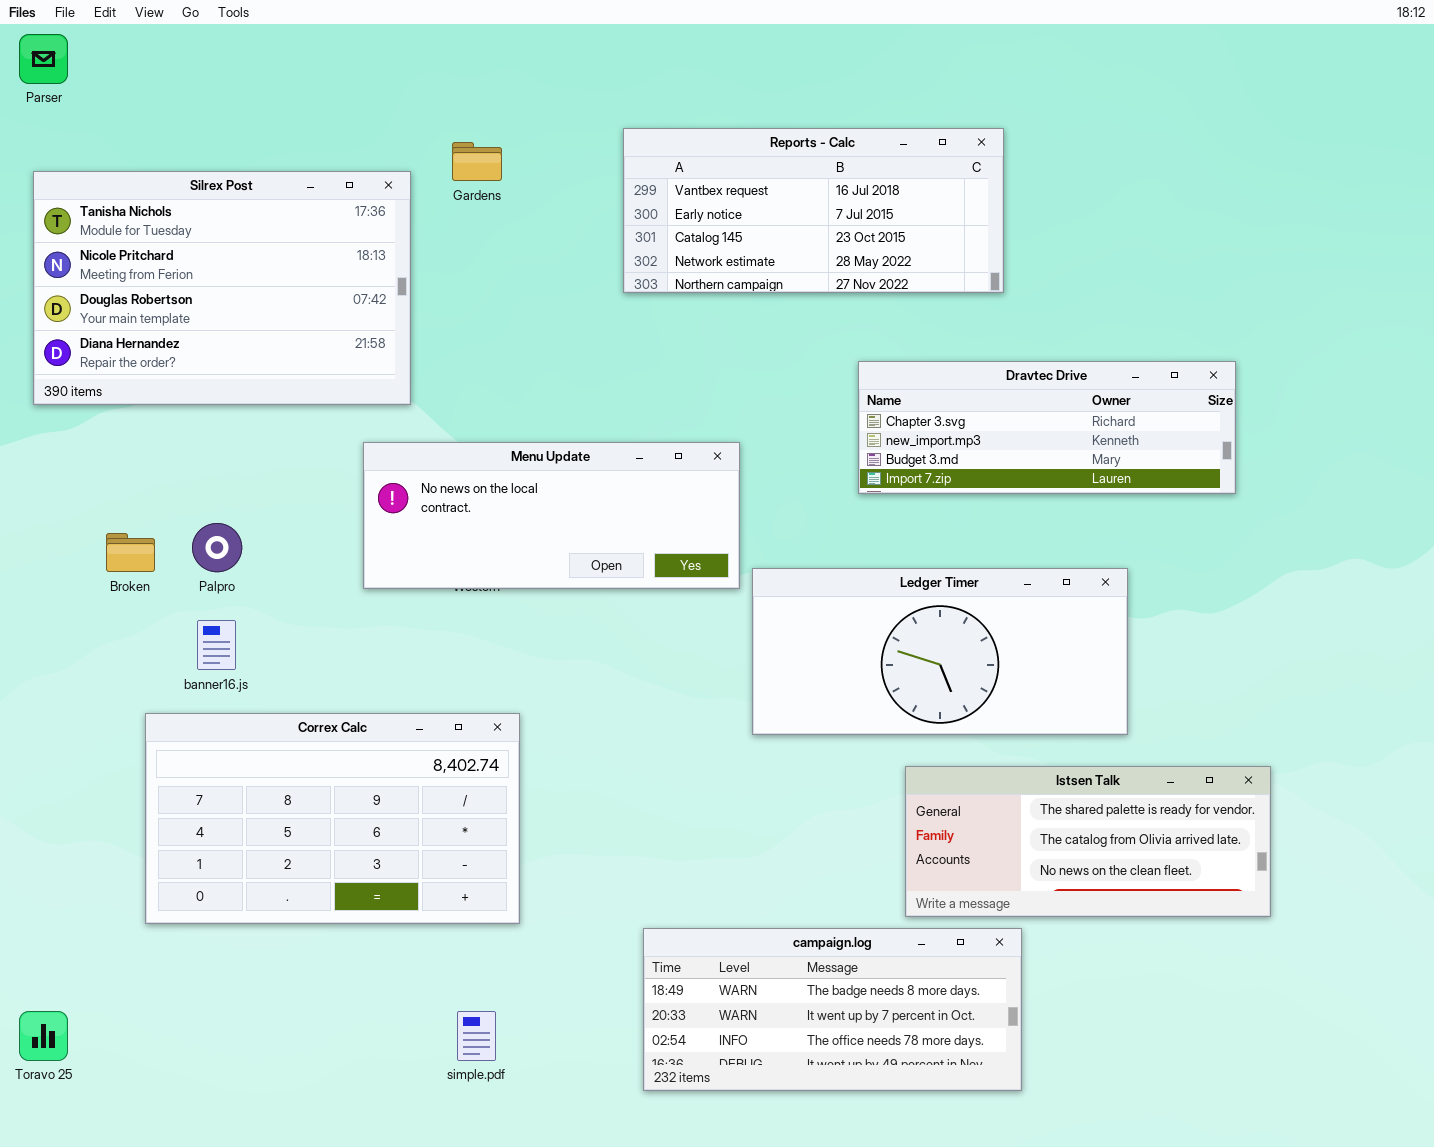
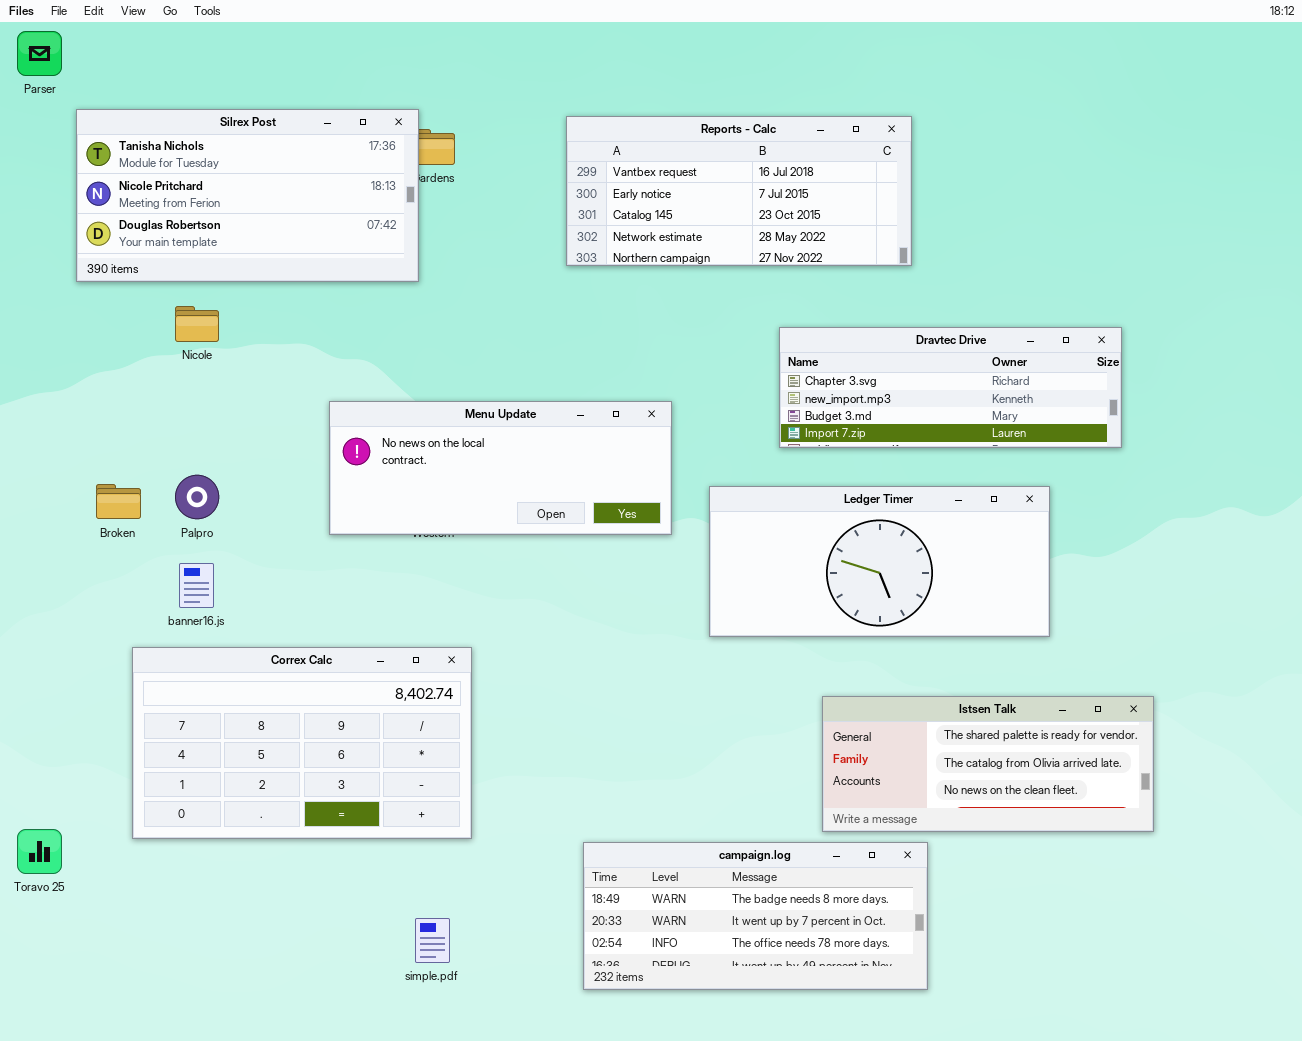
Silrex Post: [33,171,411,405] -> [76,109,419,282], moved, resized
Ledger Timer: [752,568,1128,735] -> [709,486,1050,637], moved
Toravo 25: [19,1011,68,1061] -> [17,829,62,874], moved

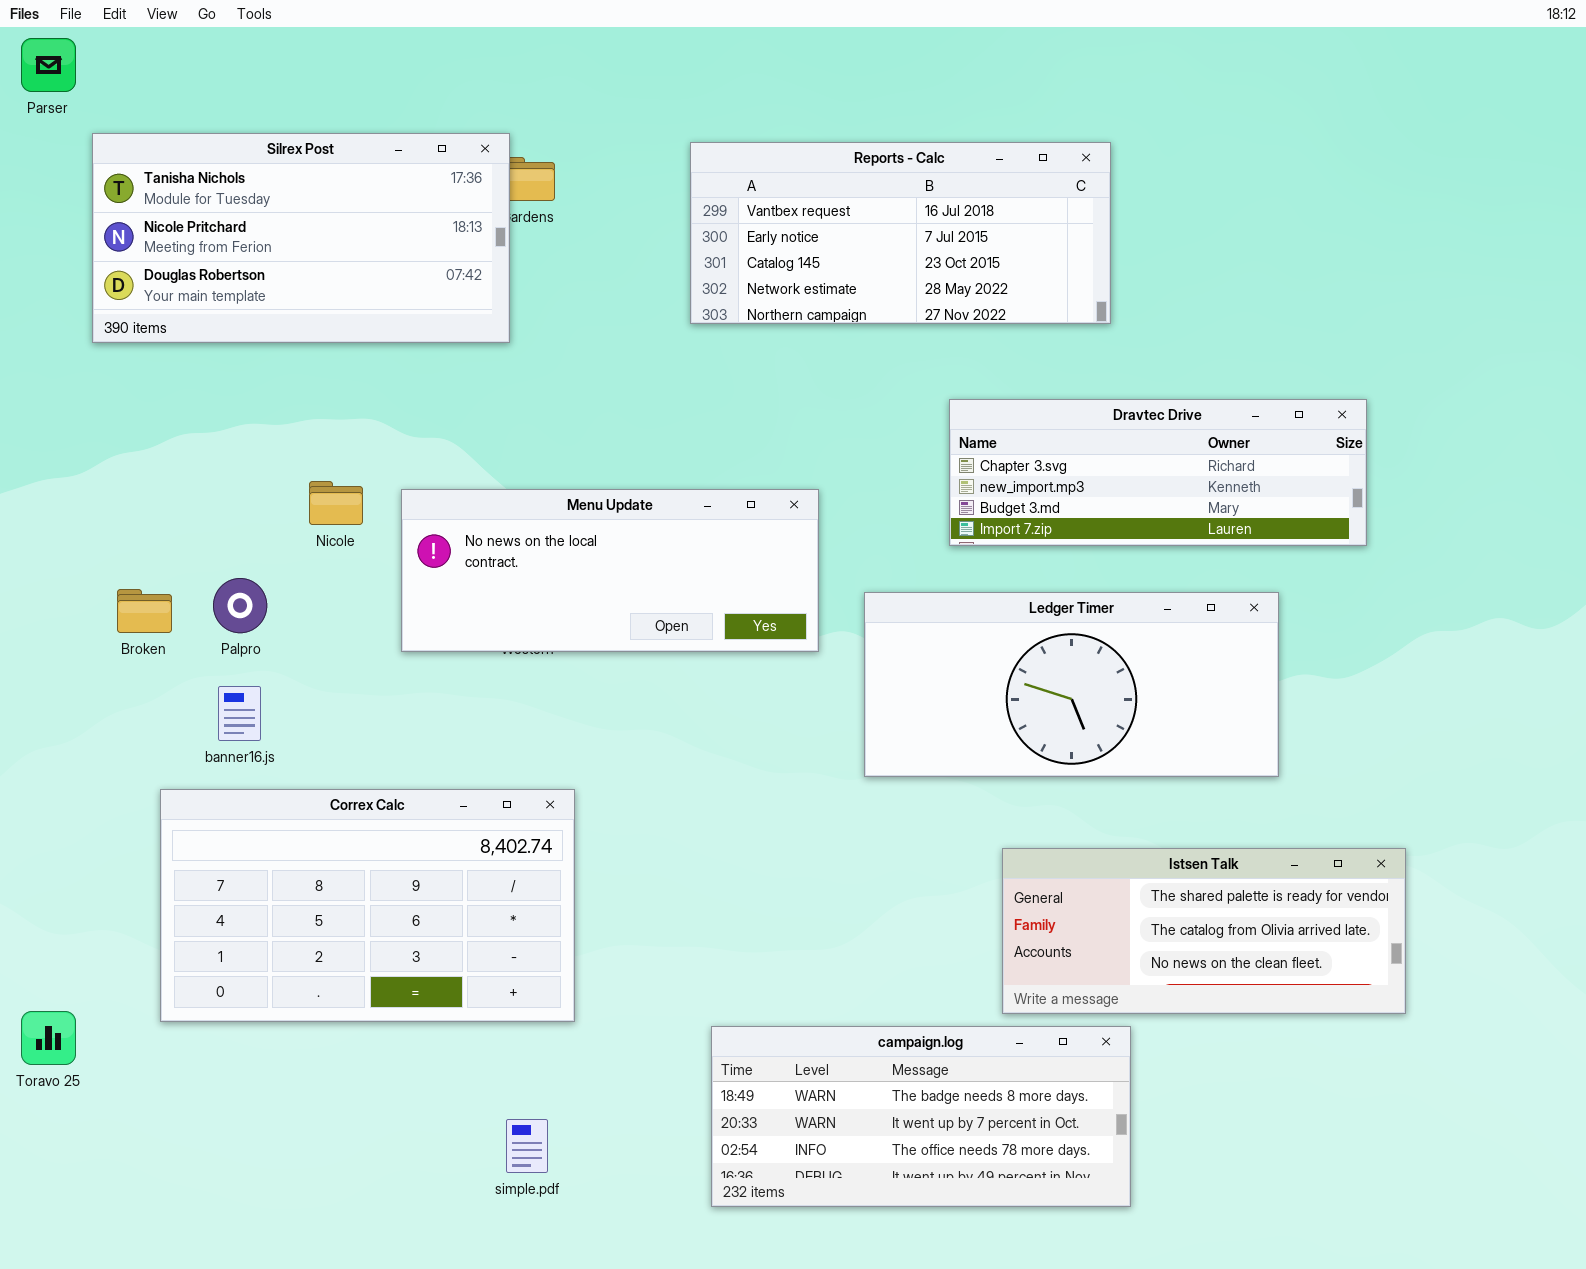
Nicole: [175,306,219,342] -> [309,481,363,525], moved

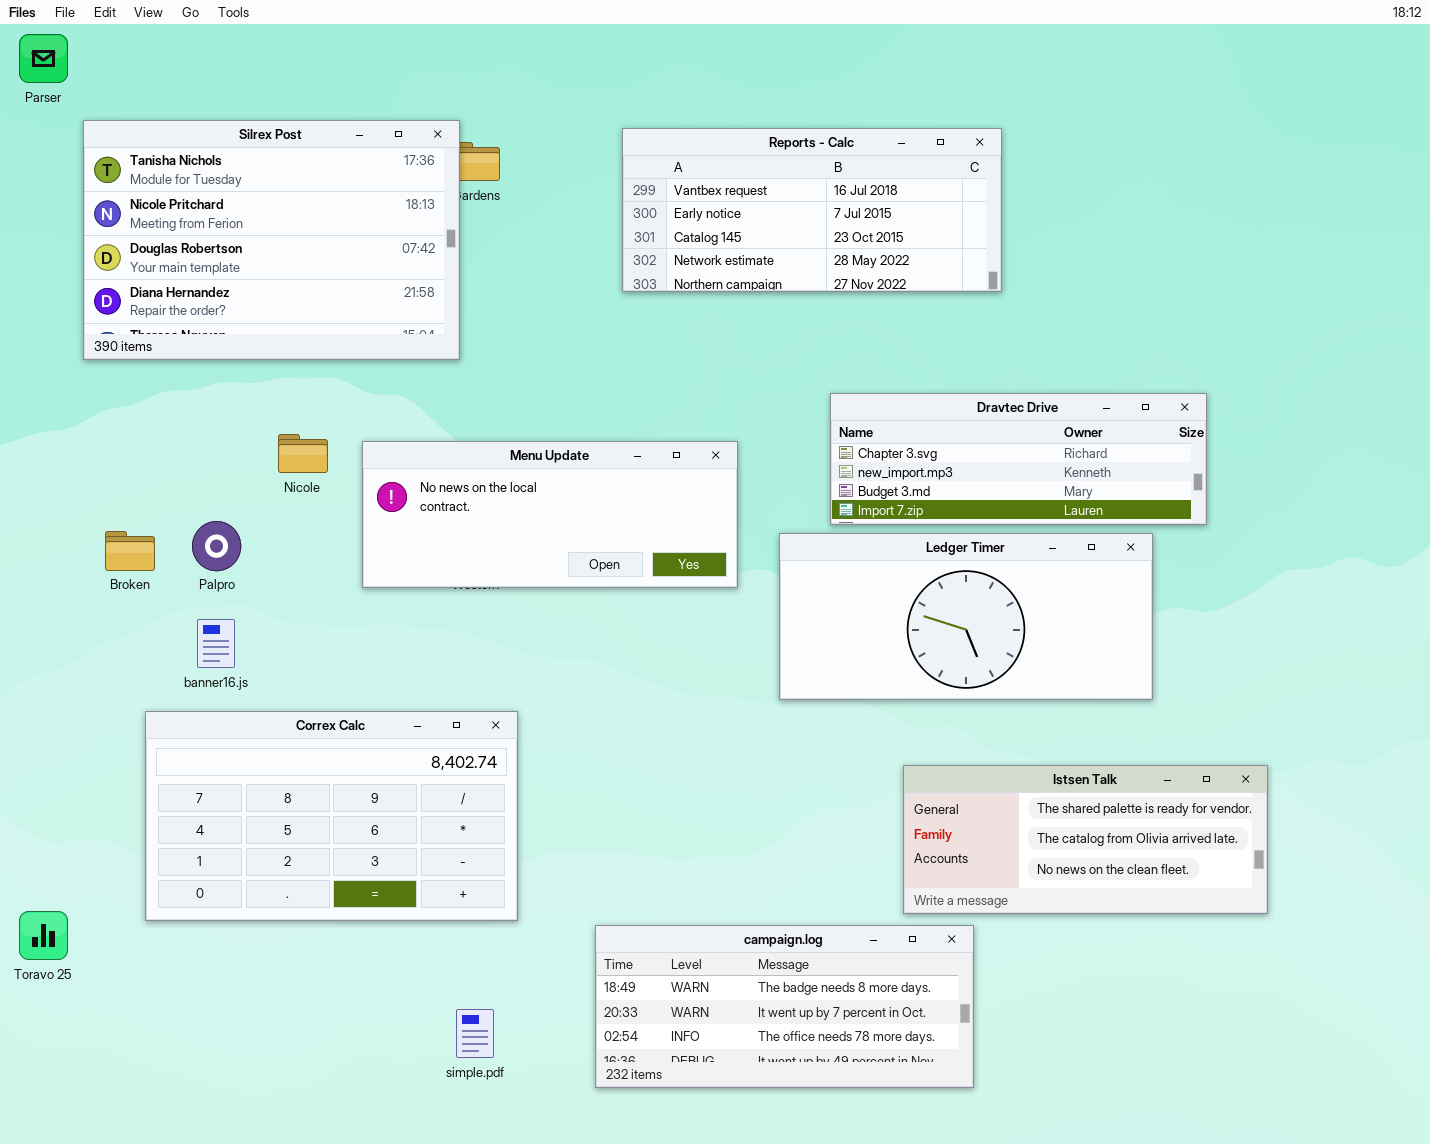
Silrex Post: [92,133,510,343] -> [83,120,460,360], resized
Dravtec Drive: [949,399,1367,546] -> [830,393,1207,525], moved
campaign.log: [711,1026,1131,1207] -> [595,925,974,1088], moved

